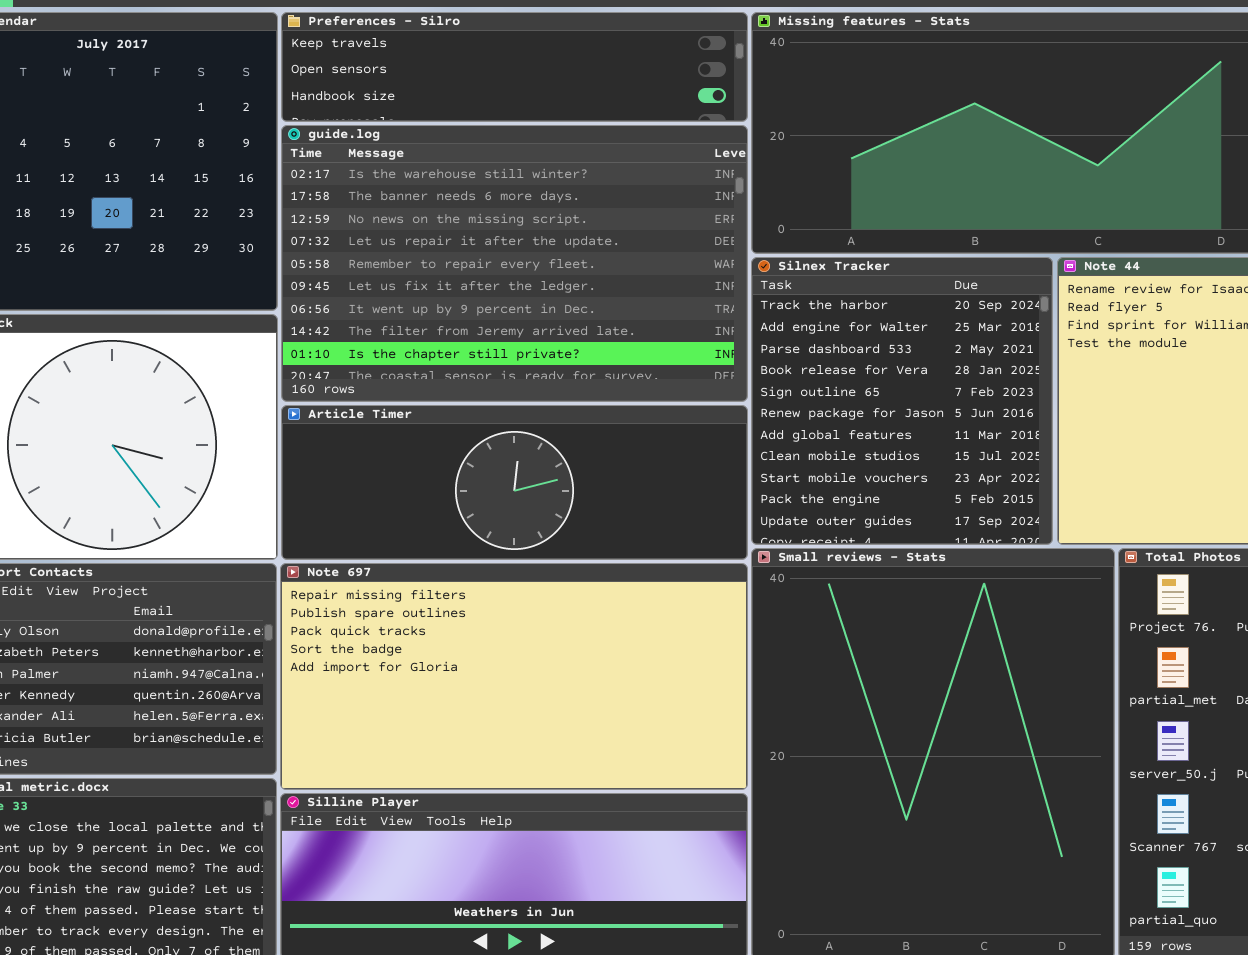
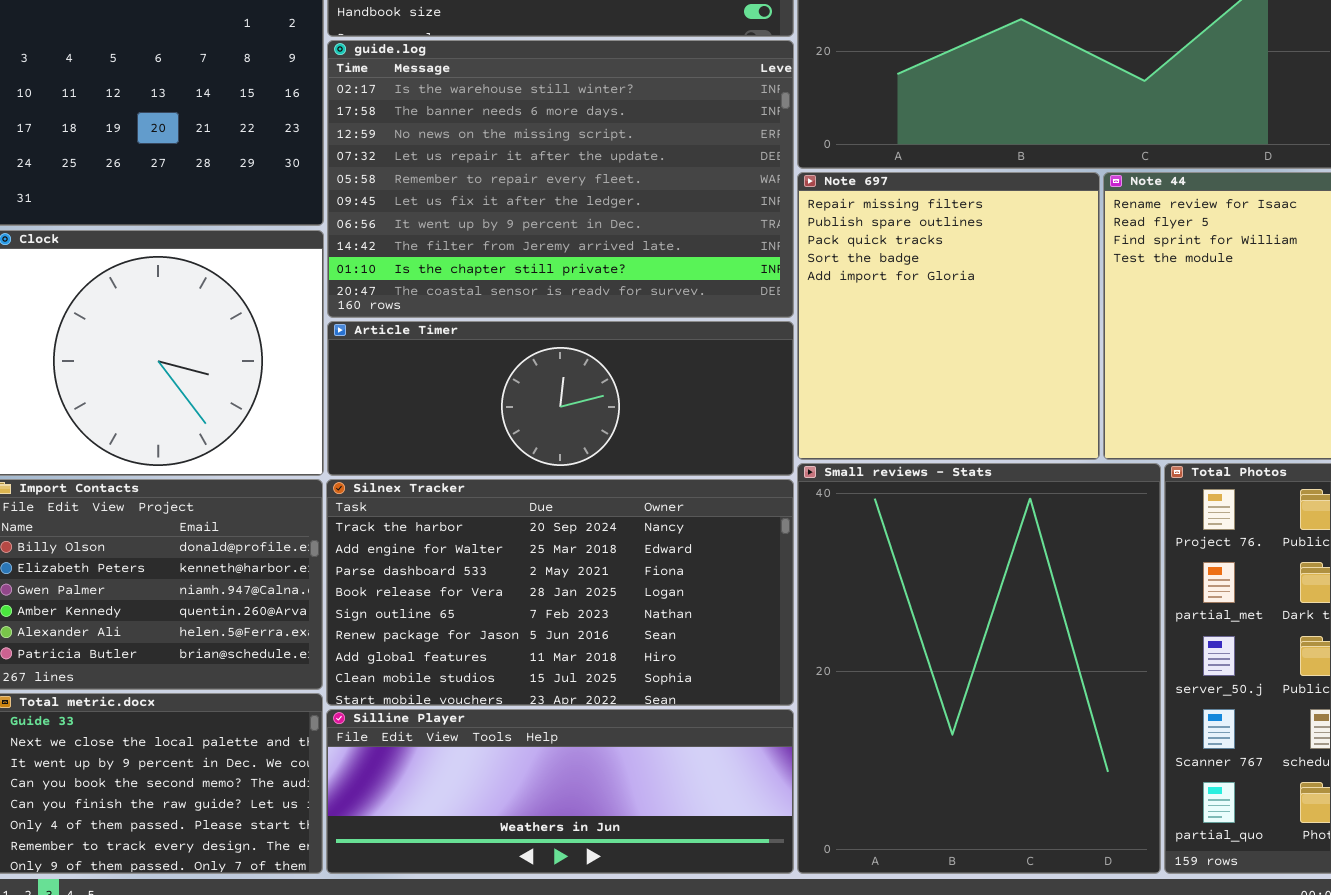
Silnex Tracker: [751,257,1053,545] -> [326,479,794,706], moved, resized
Note 697: [280,563,748,790] -> [797,172,1100,460], moved, resized

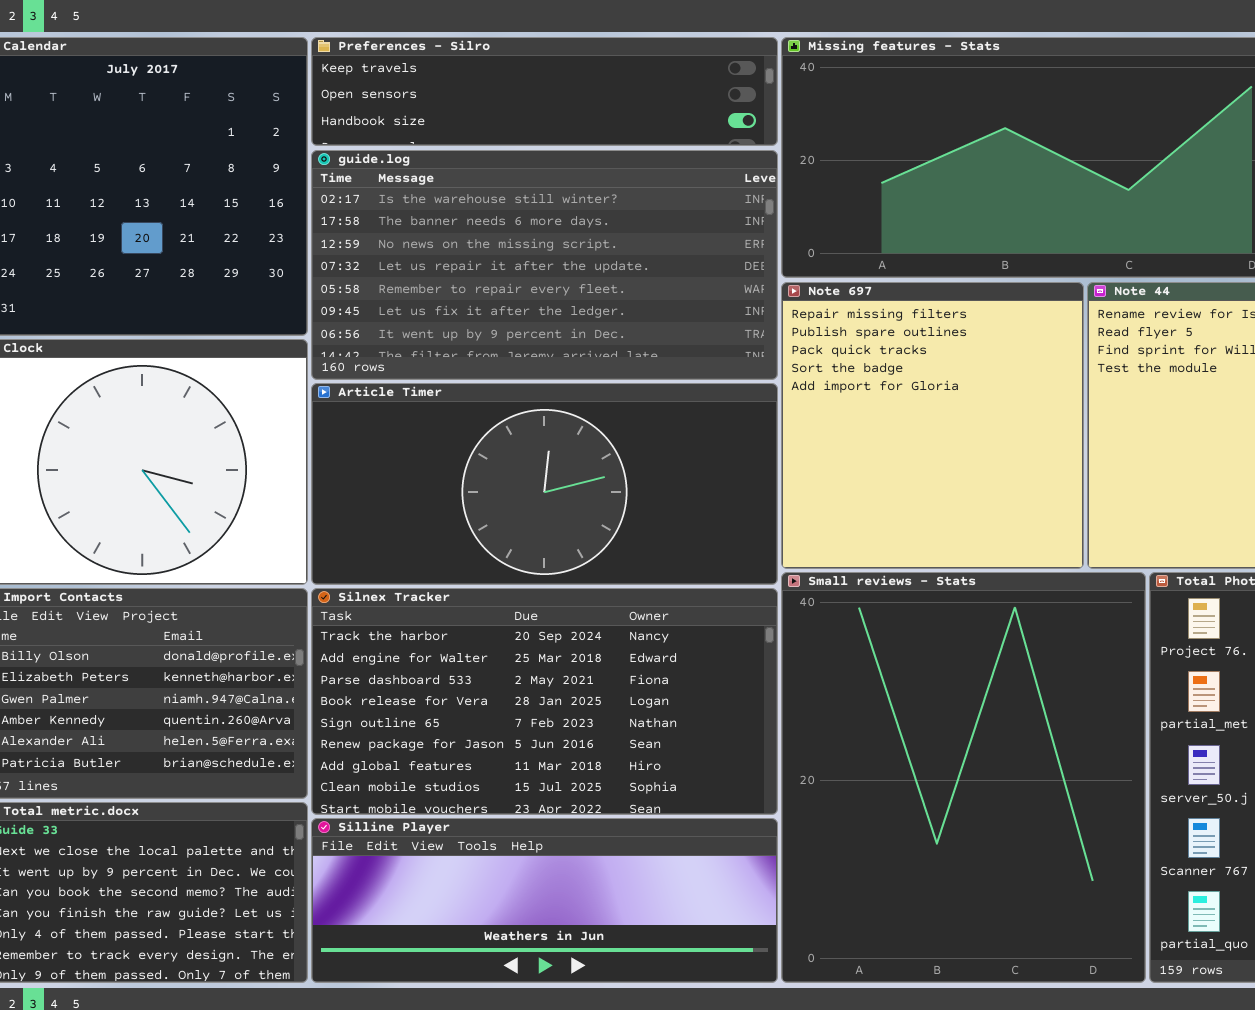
guide.log: [327,40,794,318] -> [311,150,778,380], resized
Article Timer: [327,321,794,476] -> [311,383,778,585], resized

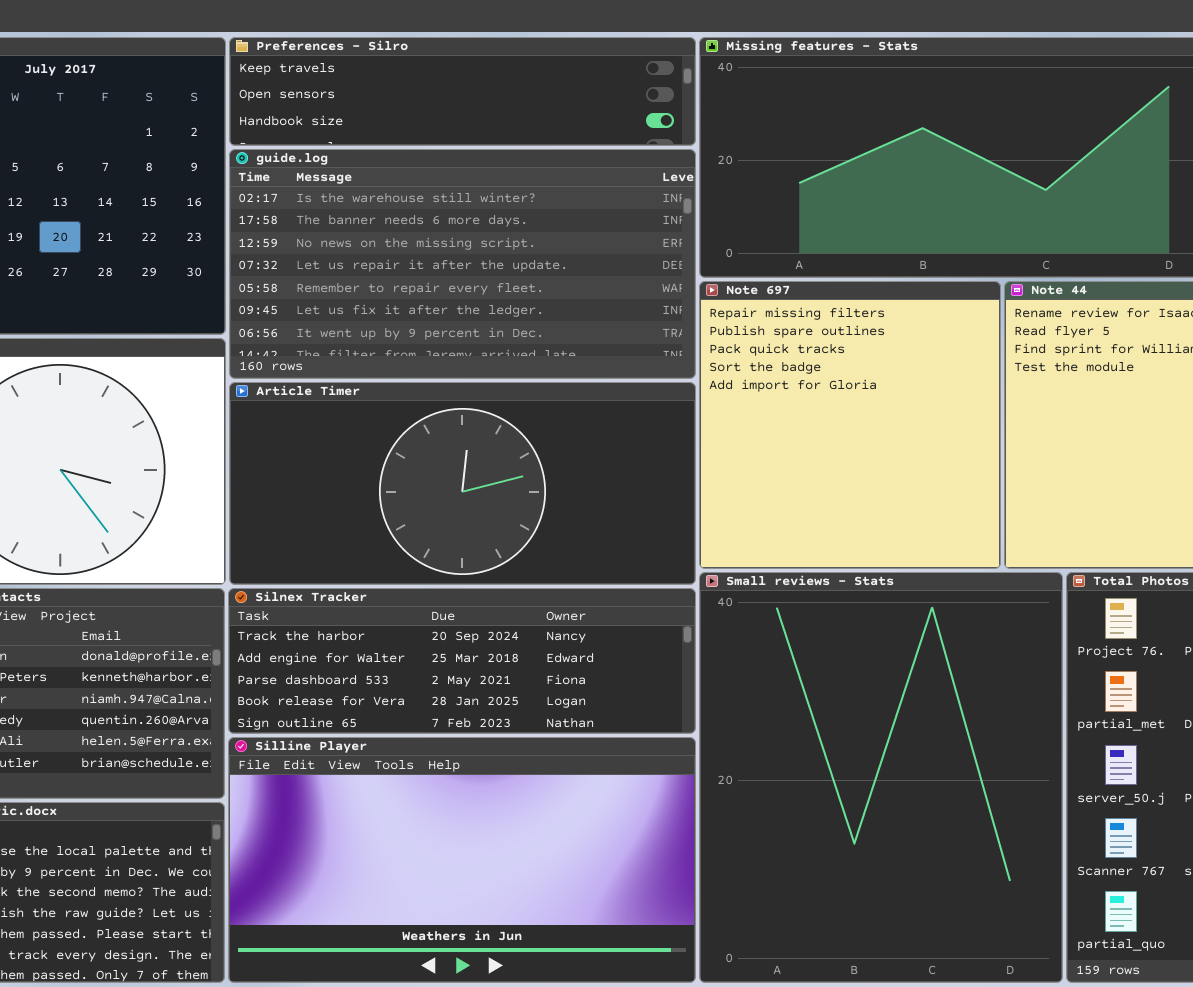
Silnex Tracker: [311,588,778,815] -> [228,588,696,734], resized
Silline Player: [311,818,778,983] -> [228,737,696,983], resized

